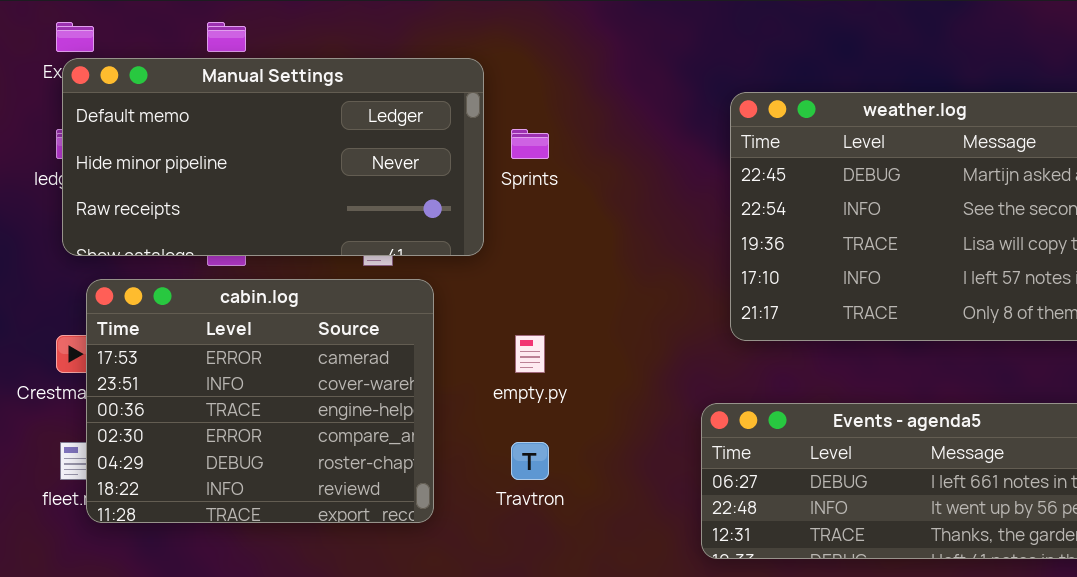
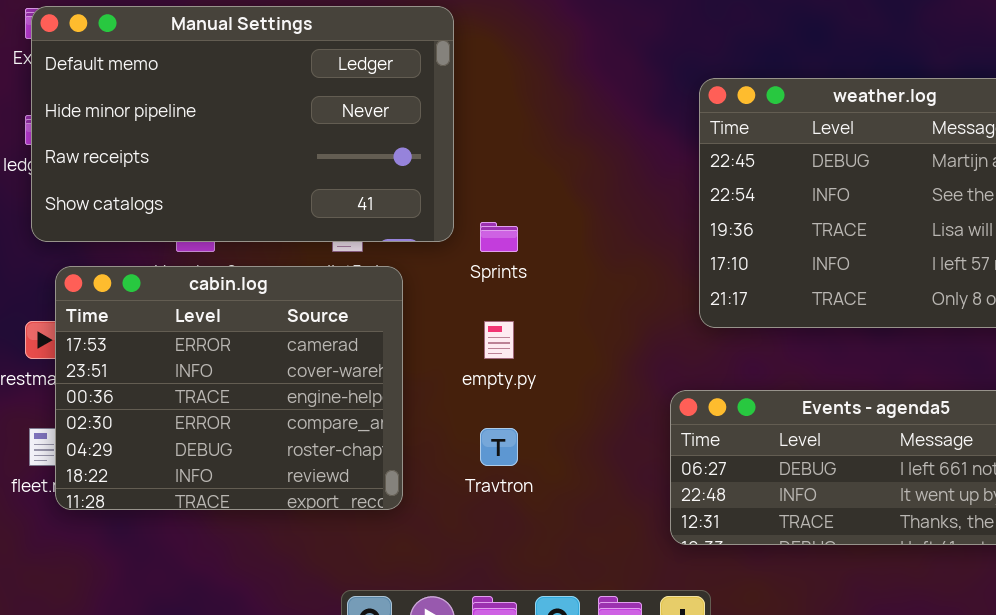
Manual Settings: [62,58,484,256] -> [31,6,454,242], resized
Sprints: [511,129,549,159] -> [480,222,518,252], moved

